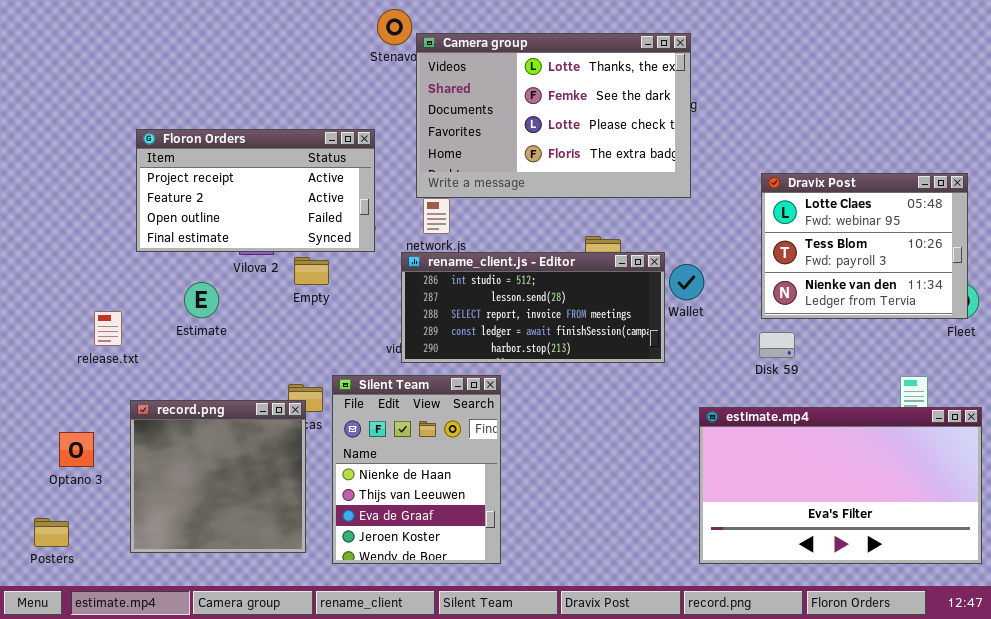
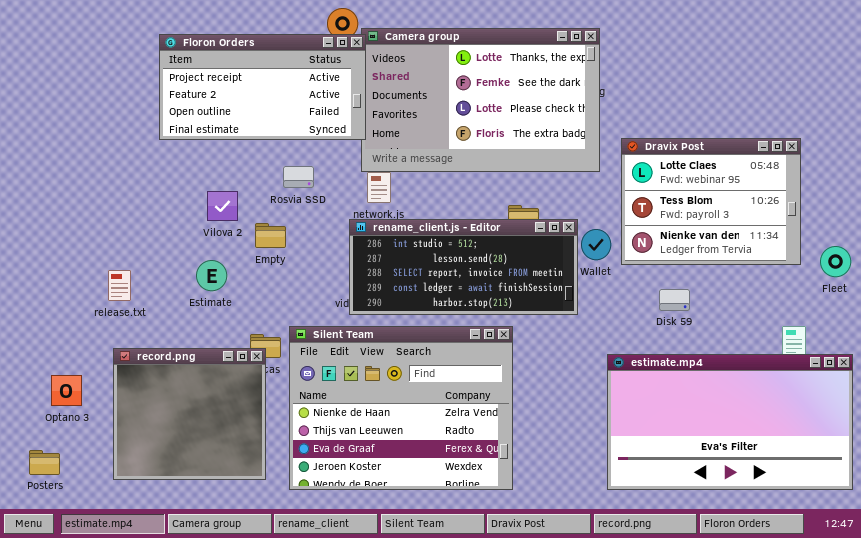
Floron Orders: [136,129,375,252] -> [159,34,366,140], moved
Dravix Post: [761,173,968,319] -> [621,138,801,265], moved
Estimate: [184,282,219,318] -> [196,260,227,291], moved
release.txt: [94,311,122,346] -> [108,270,131,301], moved
Silent Team: [332,375,501,564] -> [289,326,513,490], resized

